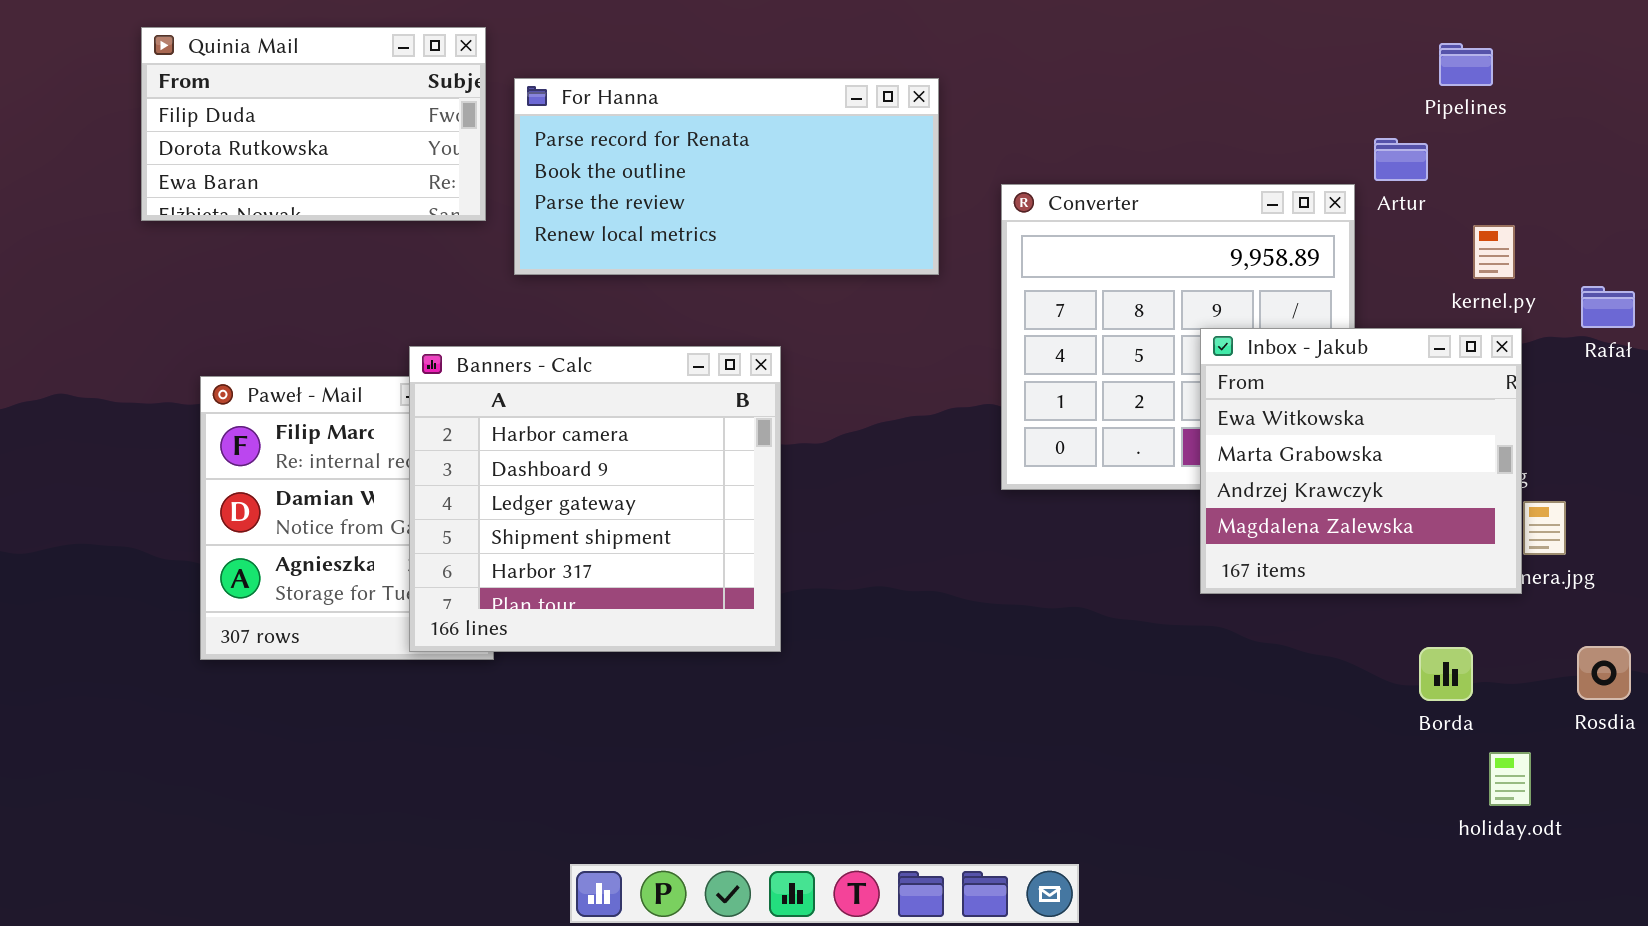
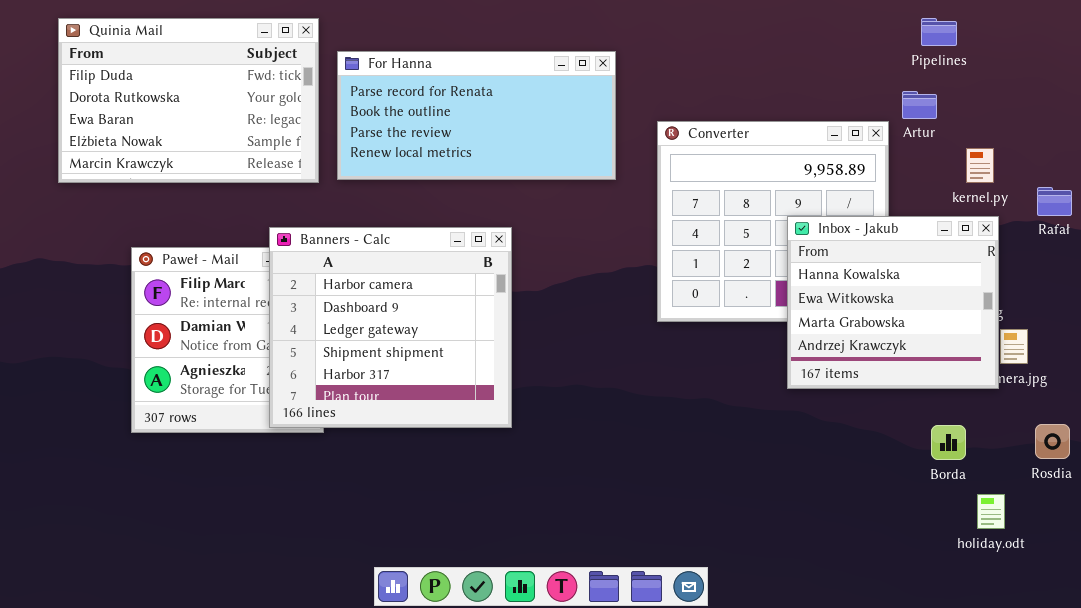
Quinia Mail: [141,27,486,221] -> [58,18,319,183], resized
Pipelines: [1439,43,1493,86] -> [921,18,957,46], moved
Inbox - Jakub: [1200,328,1522,594] -> [787,216,999,389], scrolled up 1 row

